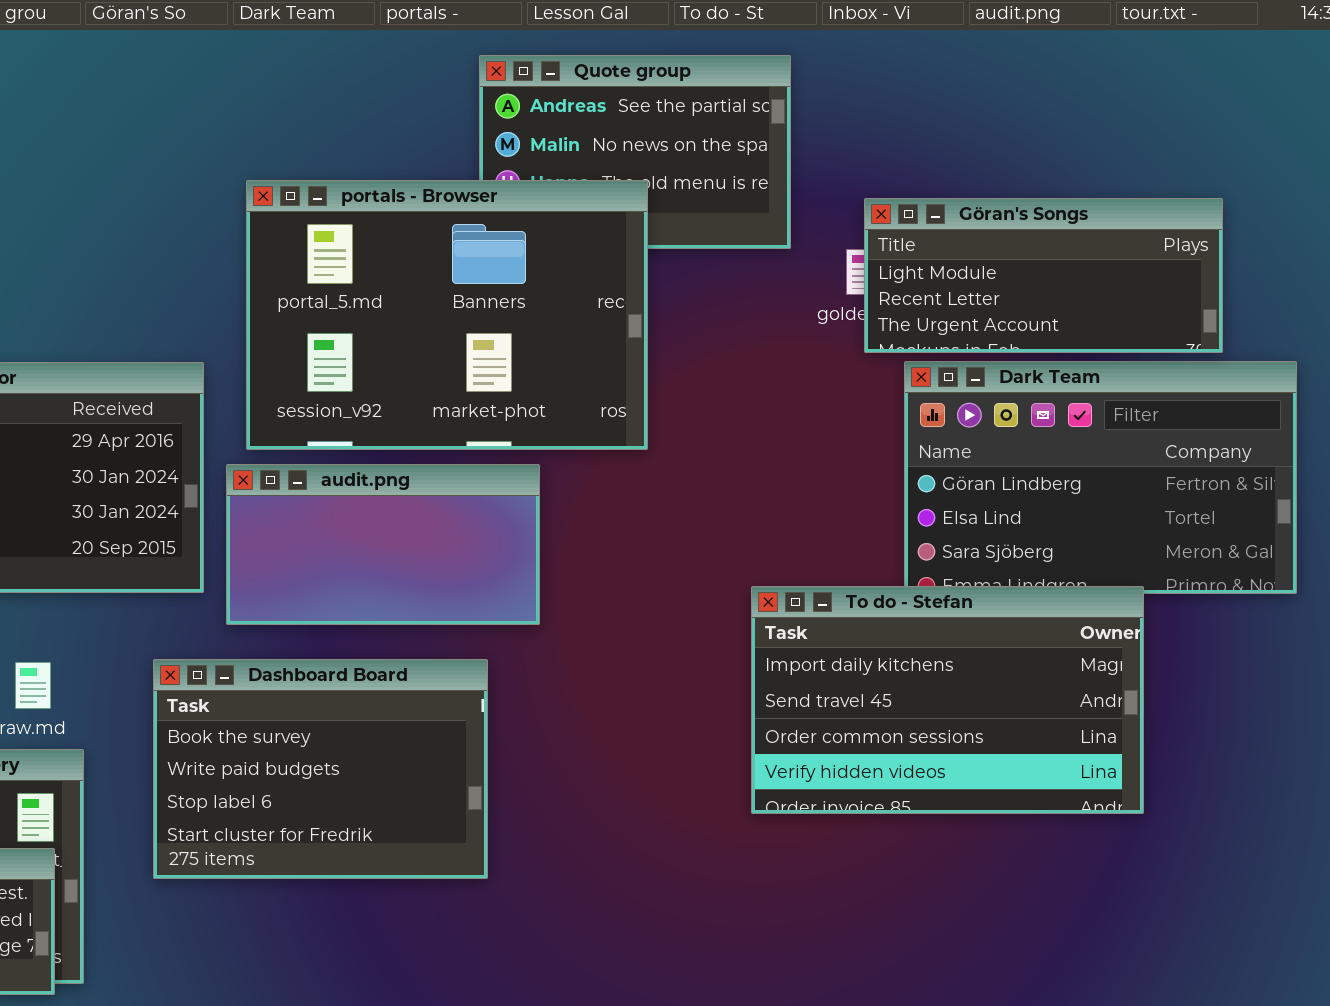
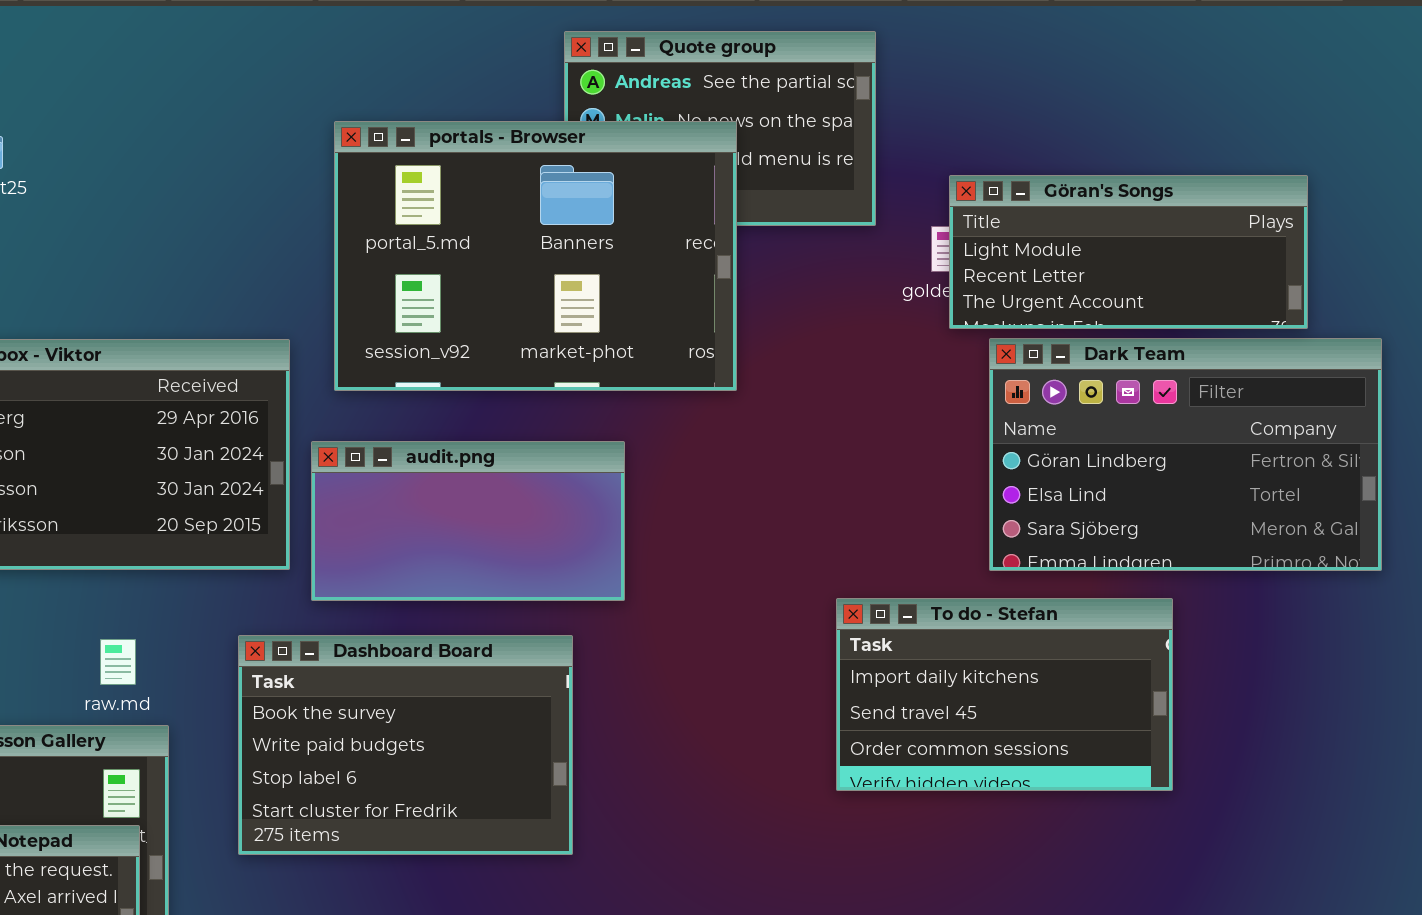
portals - Browser: [246,180,648,450] -> [334,121,737,391], moved
To do - Stefan: [751,586,1144,814] -> [836,598,1173,791], resized

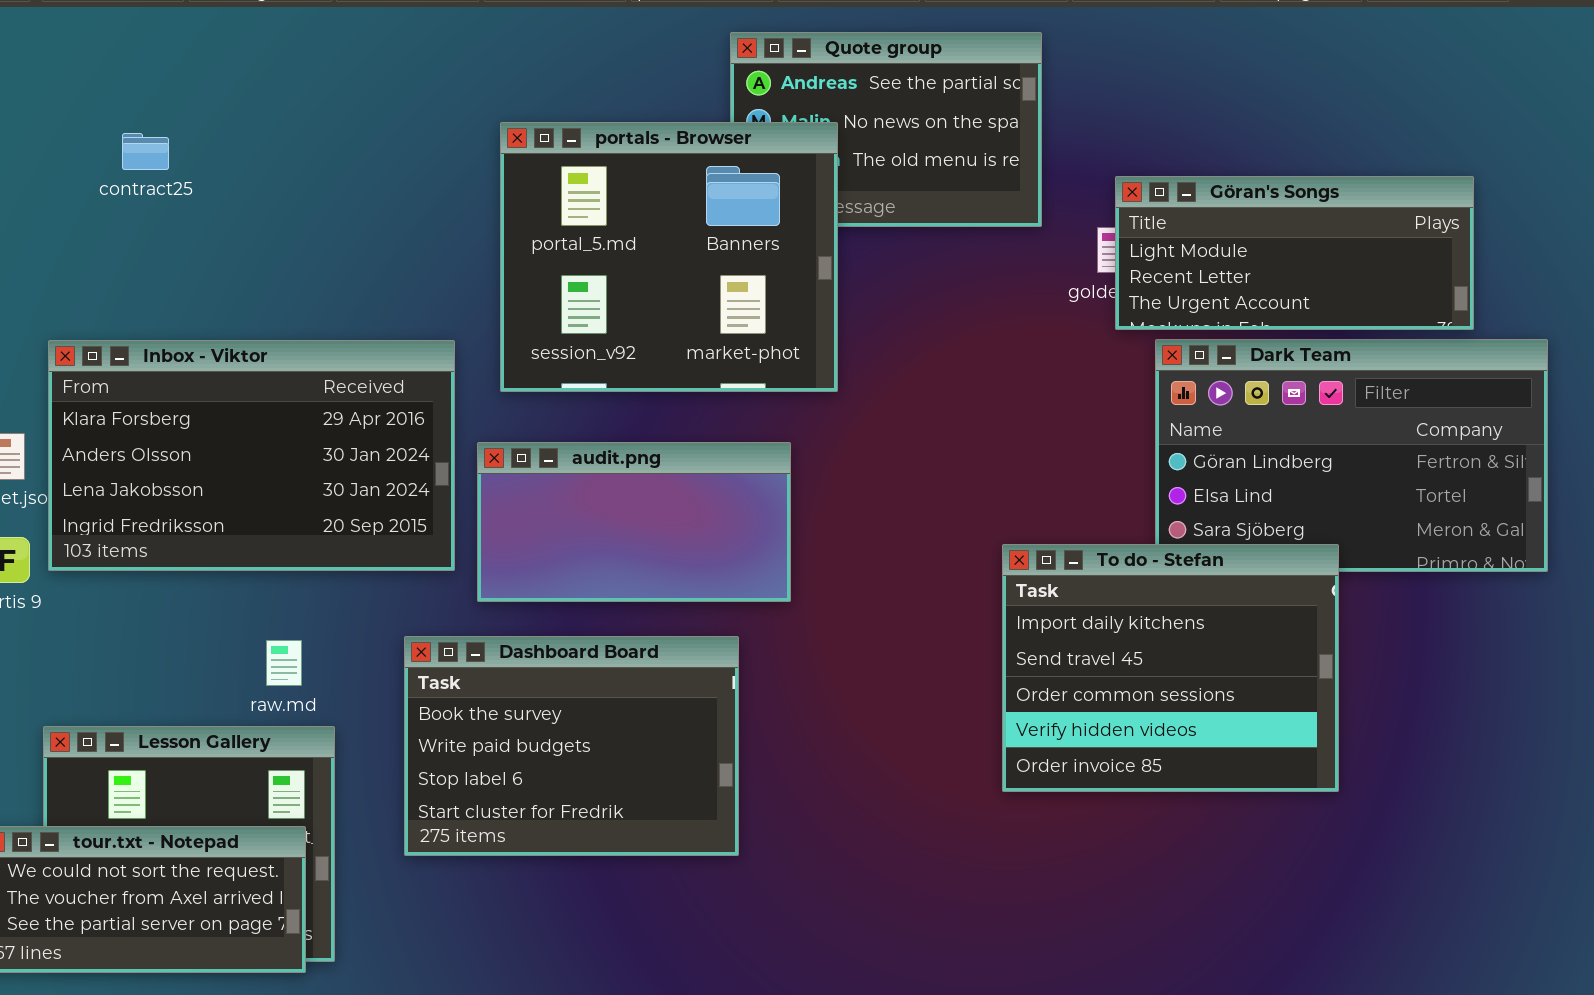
portals - Browser: [334,121,737,391] -> [500,122,838,392], resized
To do - Stefan: [836,598,1173,791] -> [1002,544,1339,792], resized

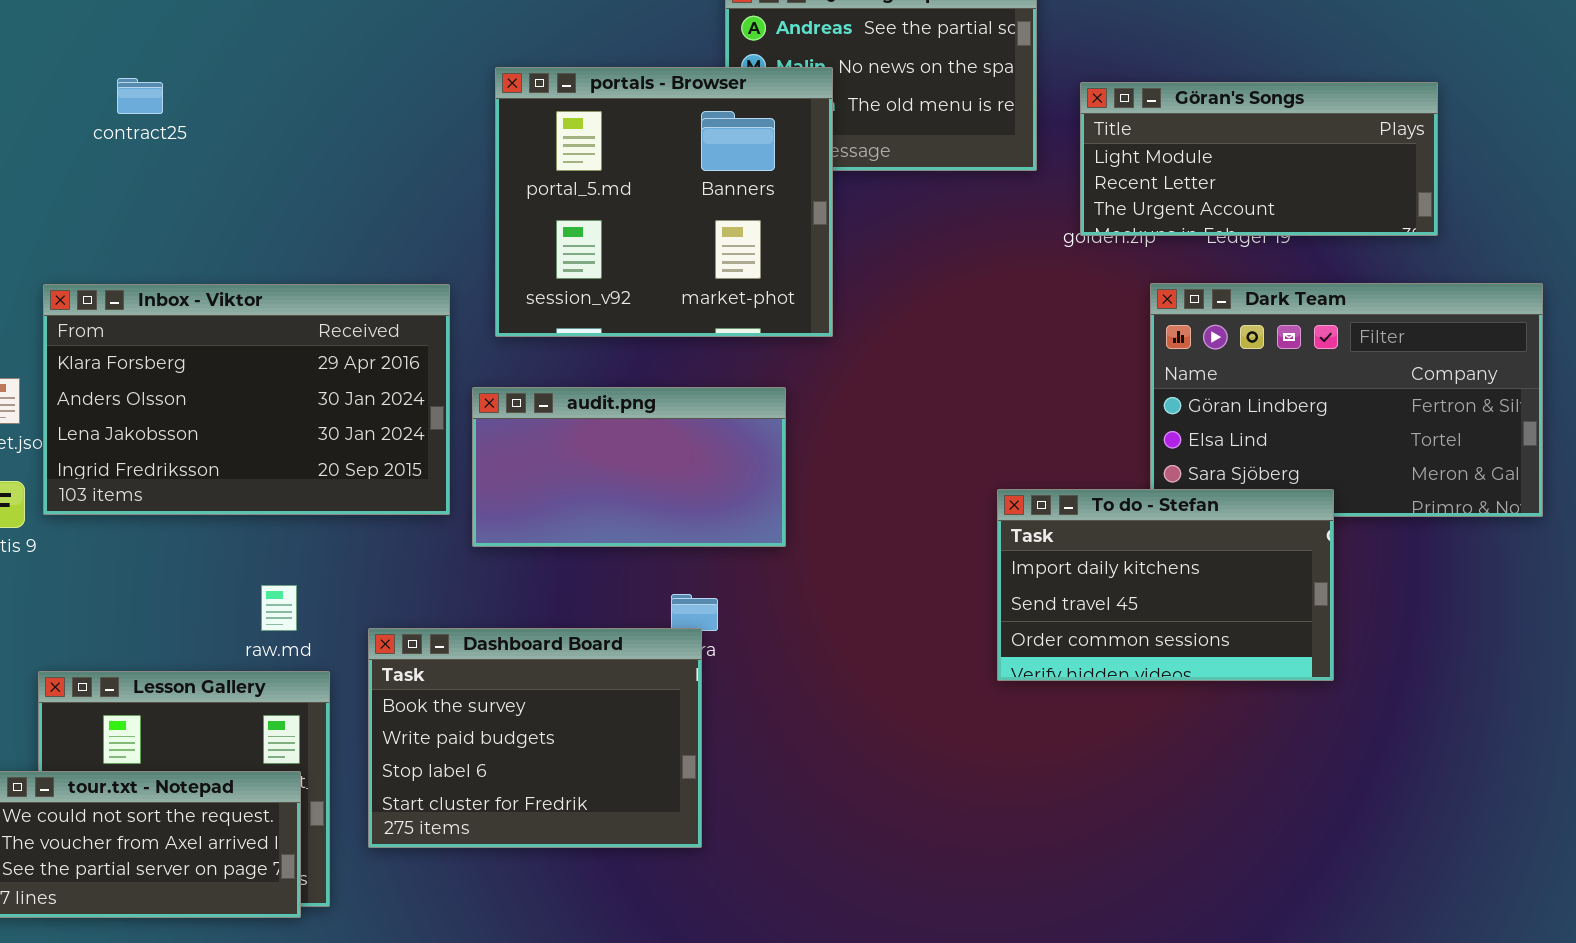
Göran's Songs: [1115,176,1474,330] -> [1080,82,1438,236], moved
To do - Stefan: [1002,544,1339,792] -> [997,489,1334,681], resized
Dashboard Board: [404,636,739,856] -> [368,628,702,848], moved

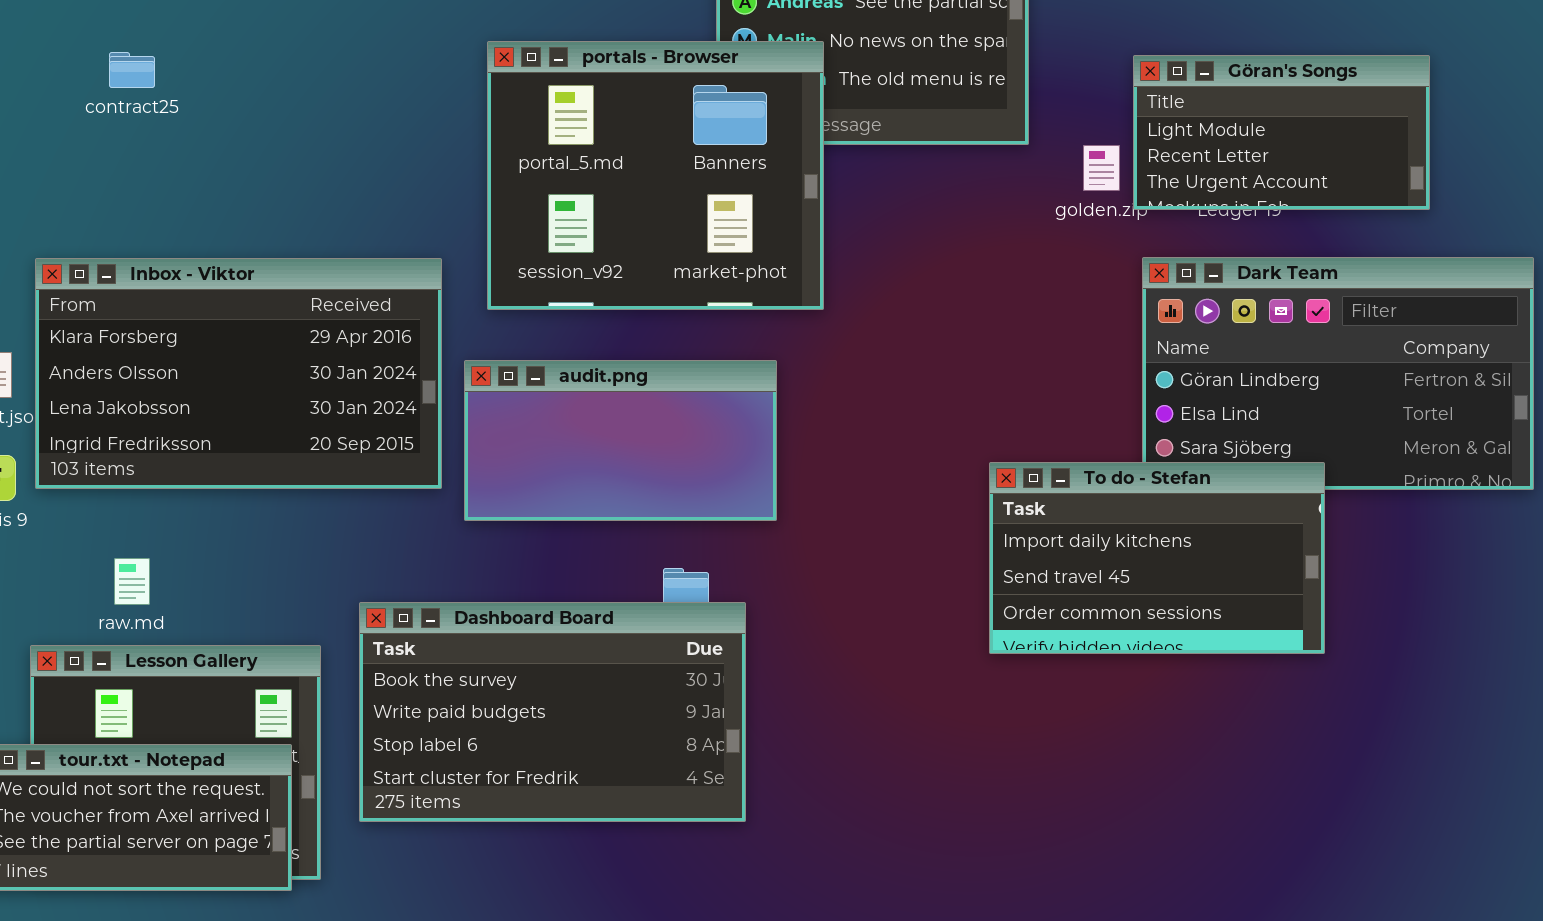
Göran's Songs: [1080,82,1438,236] -> [1133,55,1430,210], resized
raw.md: [261,585,297,631] -> [114,558,150,605], moved
Dashboard Board: [368,628,702,848] -> [359,602,746,822], resized

